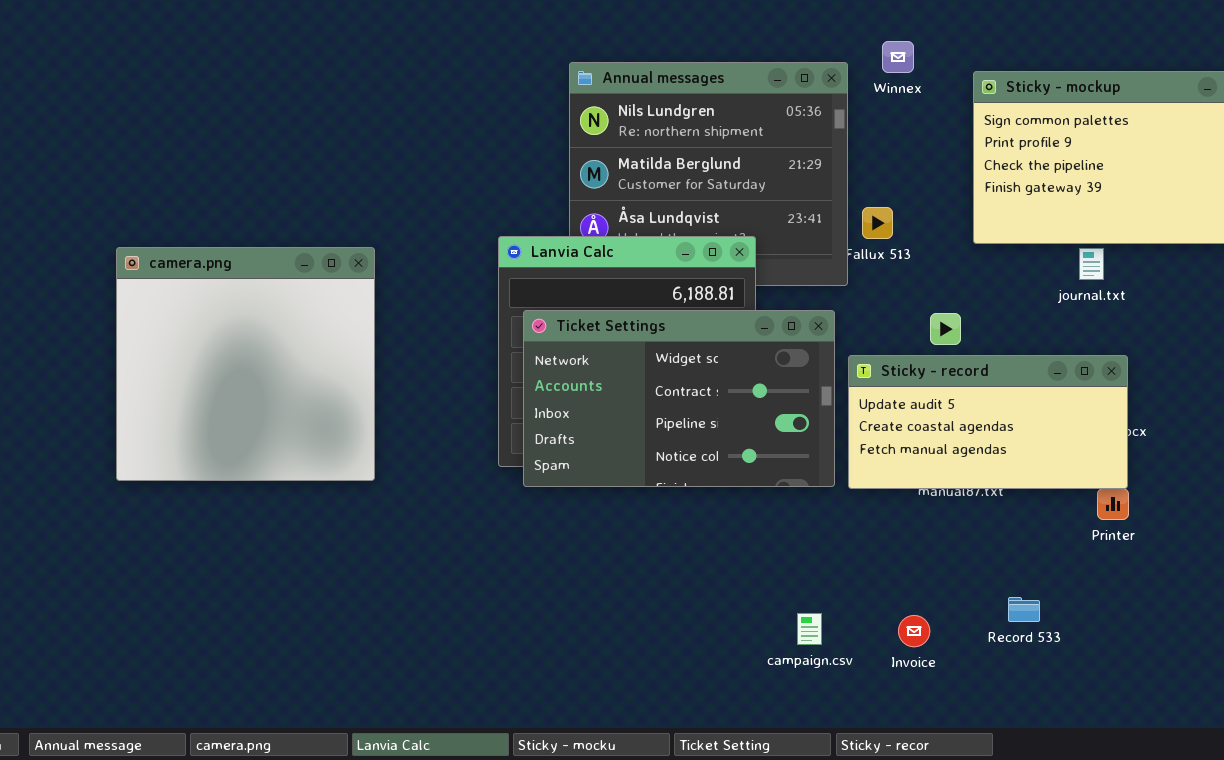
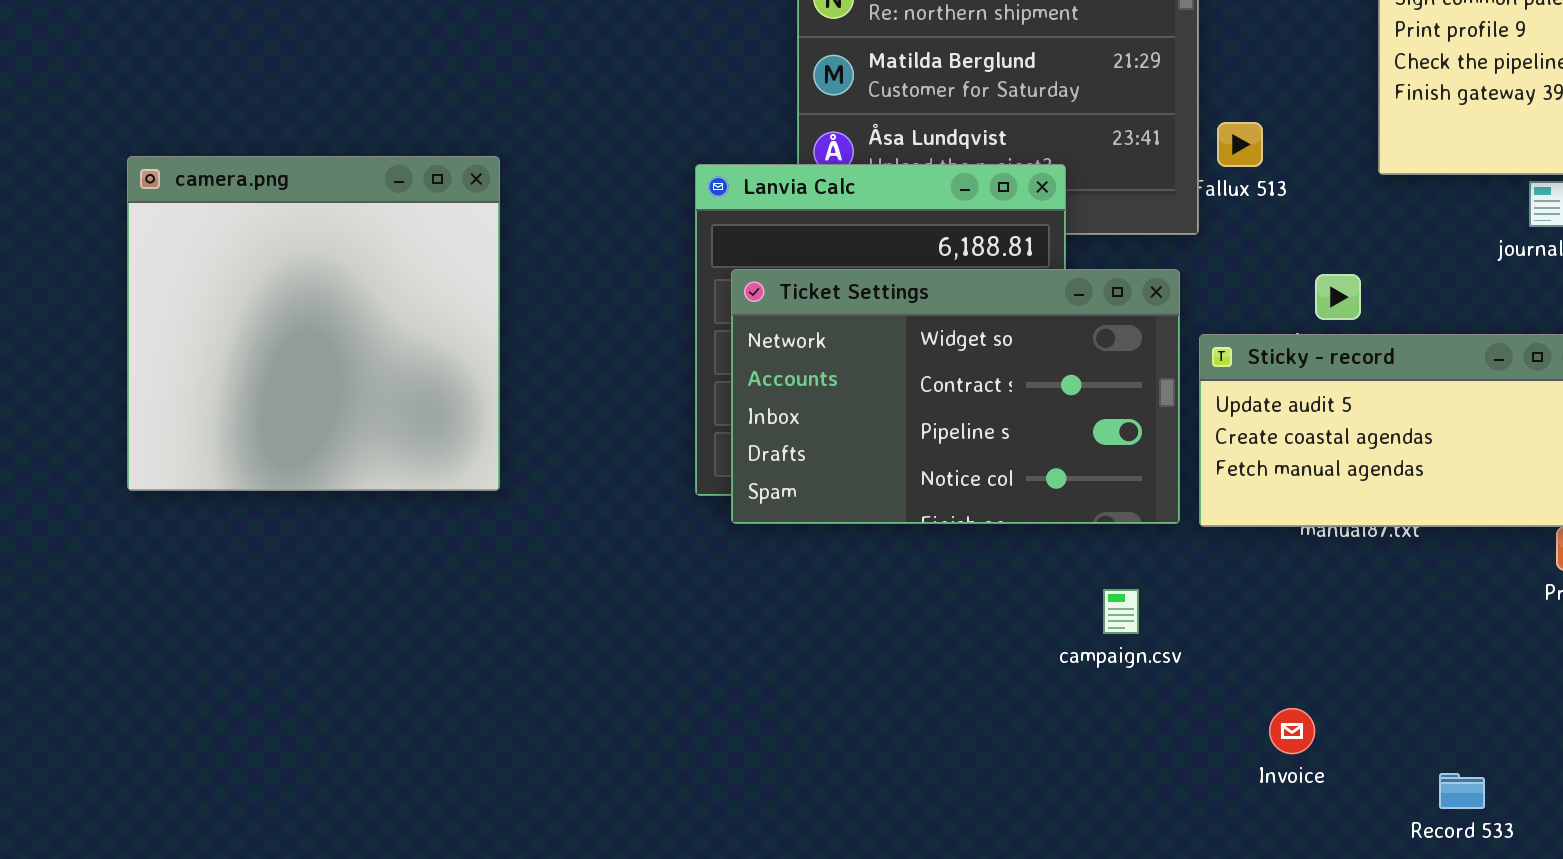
camera.png: [116,247,375,481] -> [127,156,500,491], moved
Record 533: [1008,597,1040,622] -> [1439,773,1485,809], moved
campaign.csv: [797,613,822,645] -> [1103,589,1139,634], moved

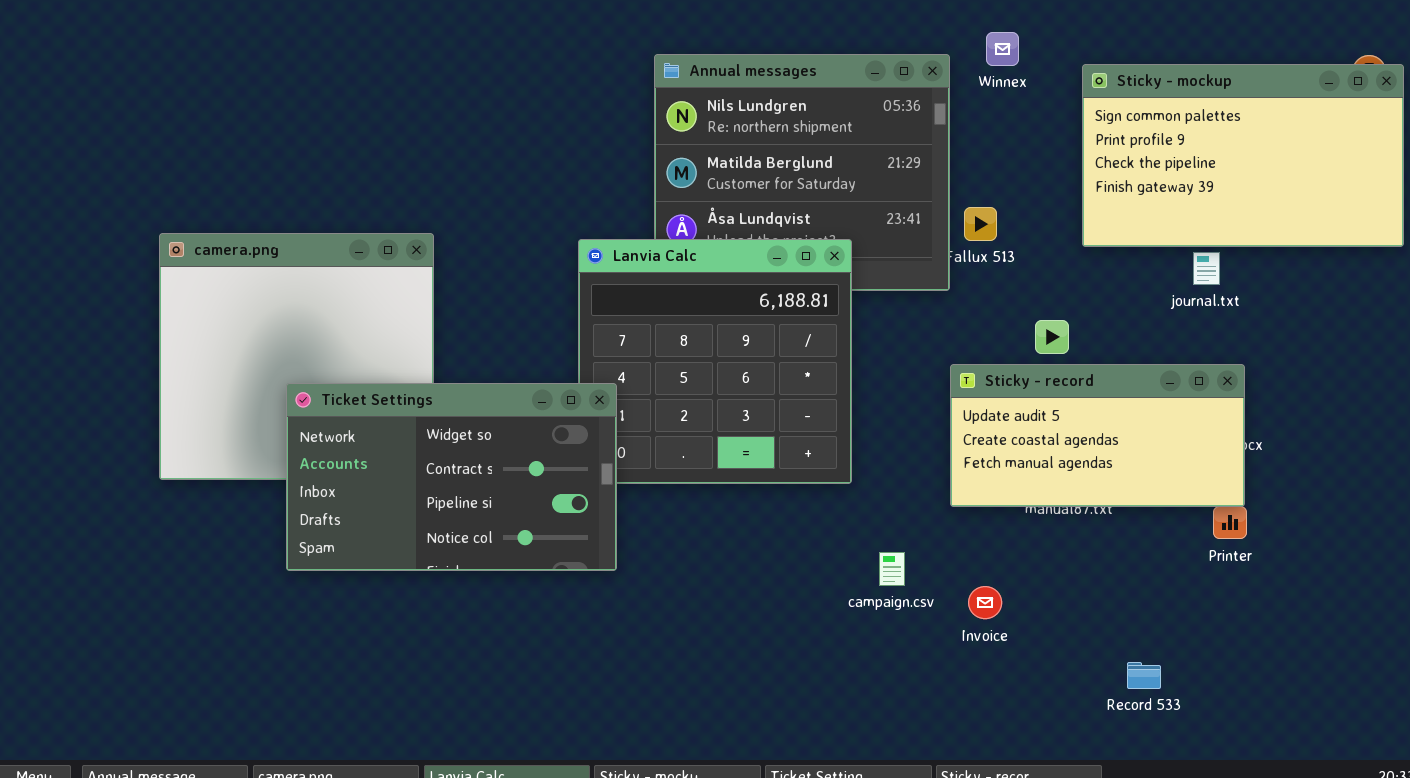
Ticket Settings: [731,269,1180,524] -> [286,383,617,571], moved
Invoice: [1269,708,1315,754] -> [968,586,1002,619], moved
Record 533: [1439,773,1485,809] -> [1127,662,1161,689], moved

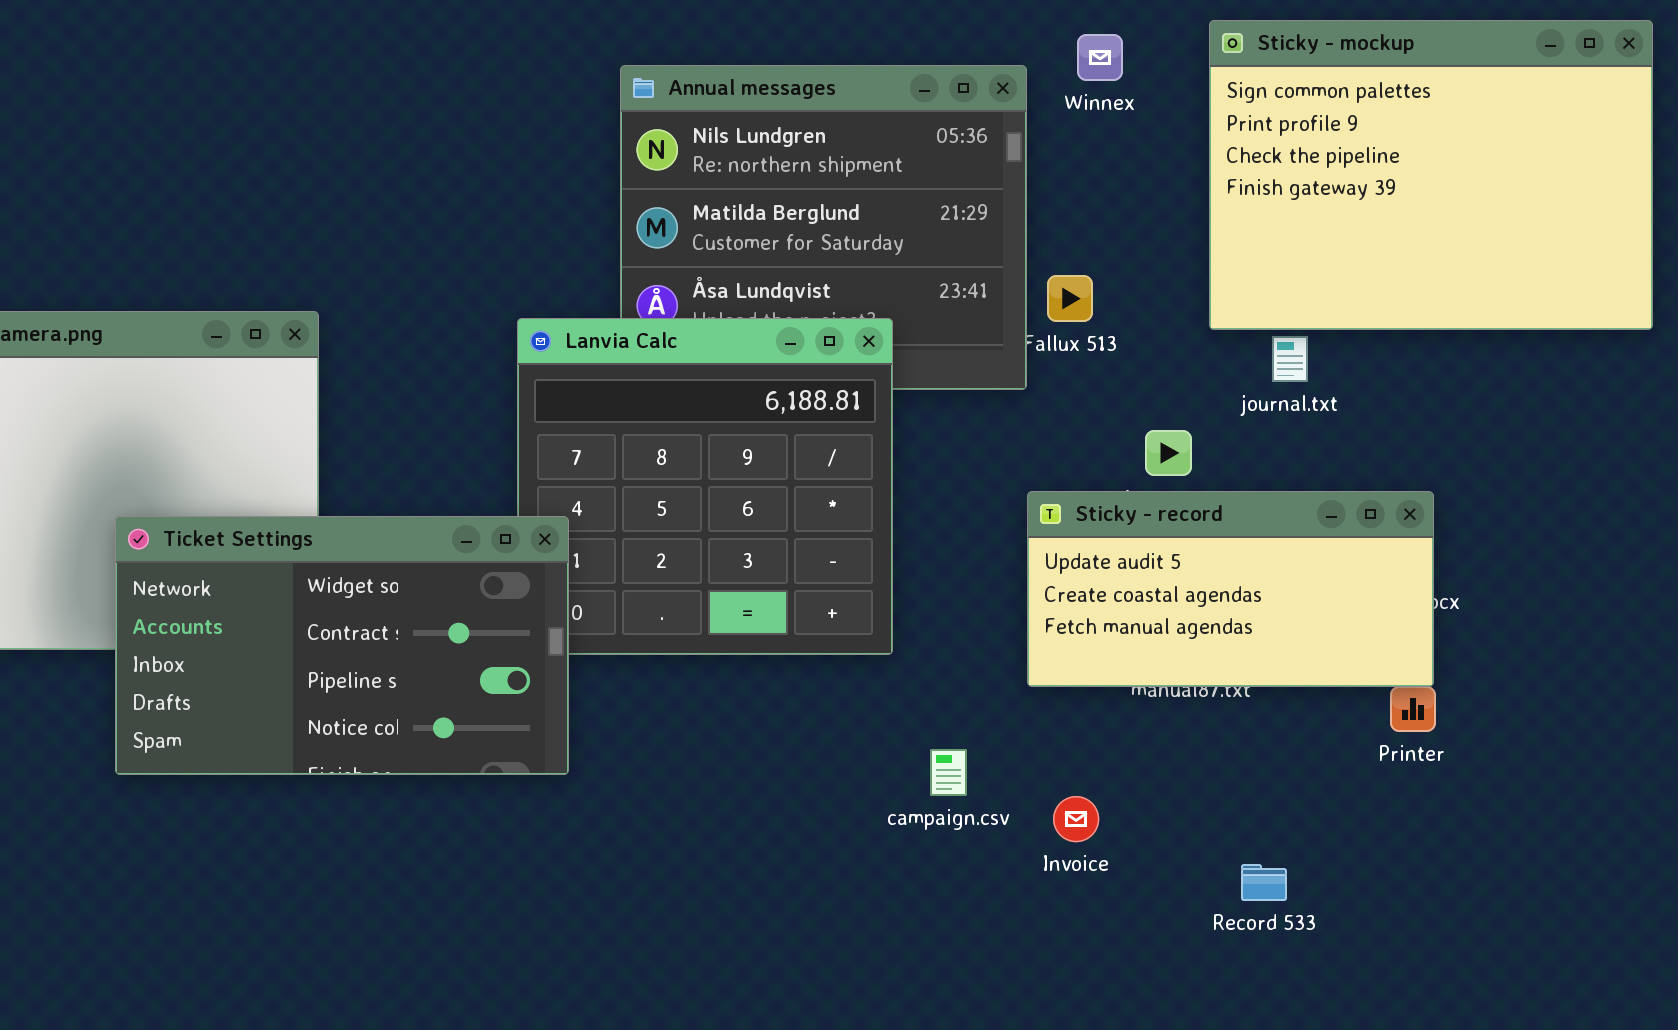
Sticky - mockup: [1082,64,1404,247] -> [1209,20,1653,330], resized
journal.txt: [1193,252,1220,285] -> [1272,336,1308,382], moved
Record 533: [1127,662,1161,689] -> [1241,864,1287,901], moved

